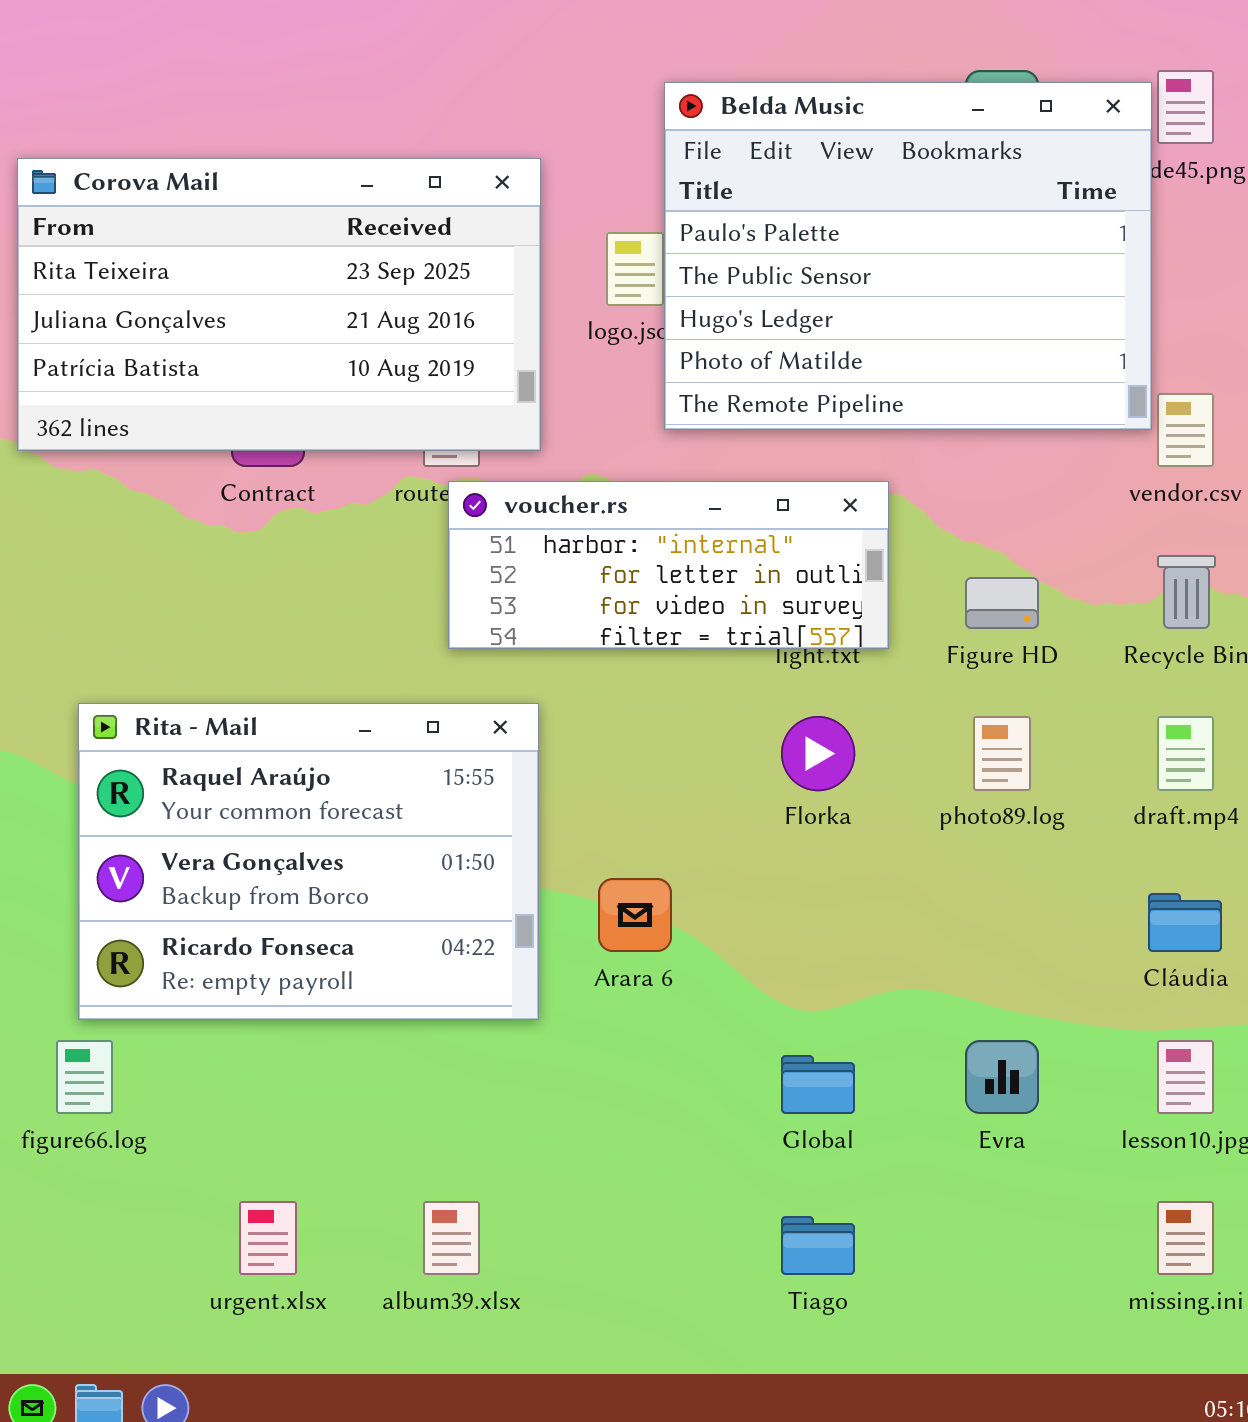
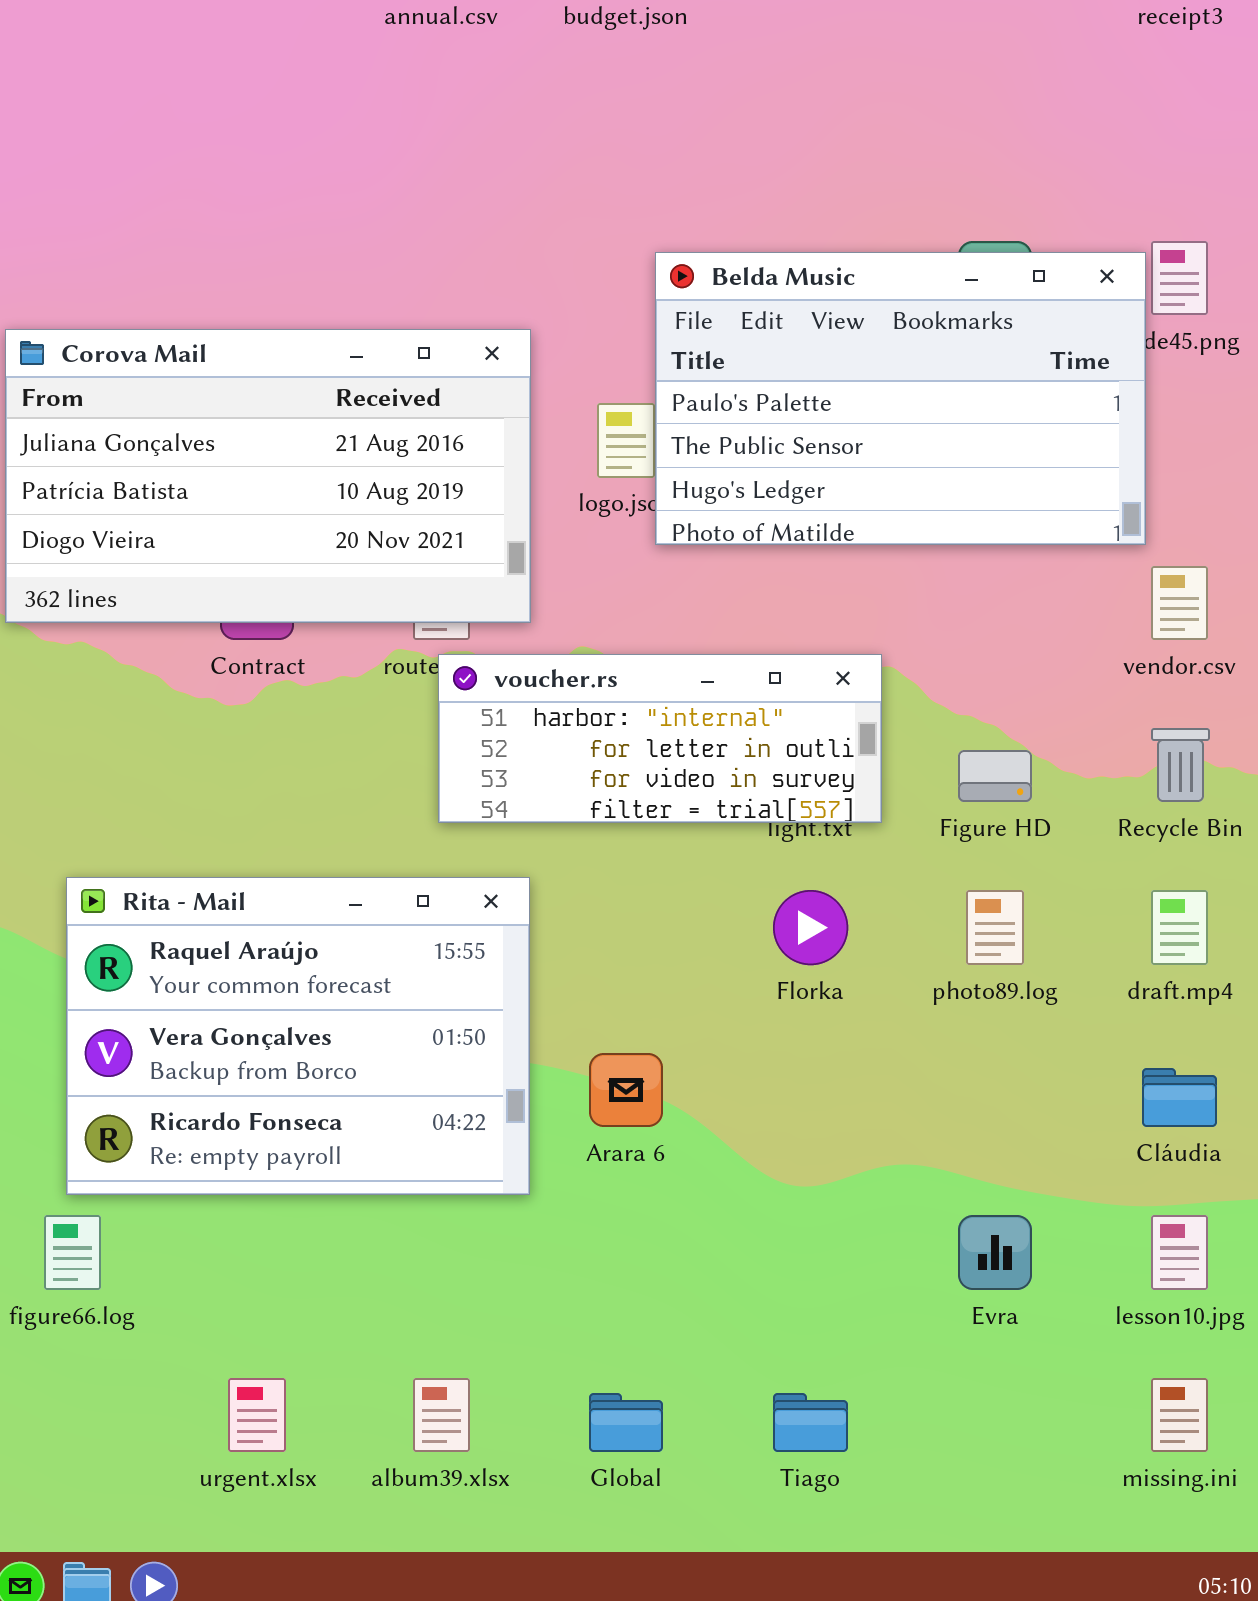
Belda Music: [664,82,1152,430] -> [655,252,1146,545], resized
Corova Mail: [17,158,541,451] -> [5,329,531,623], scrolled down 1 row
Global: [781,1055,855,1114] -> [589,1393,663,1452], moved

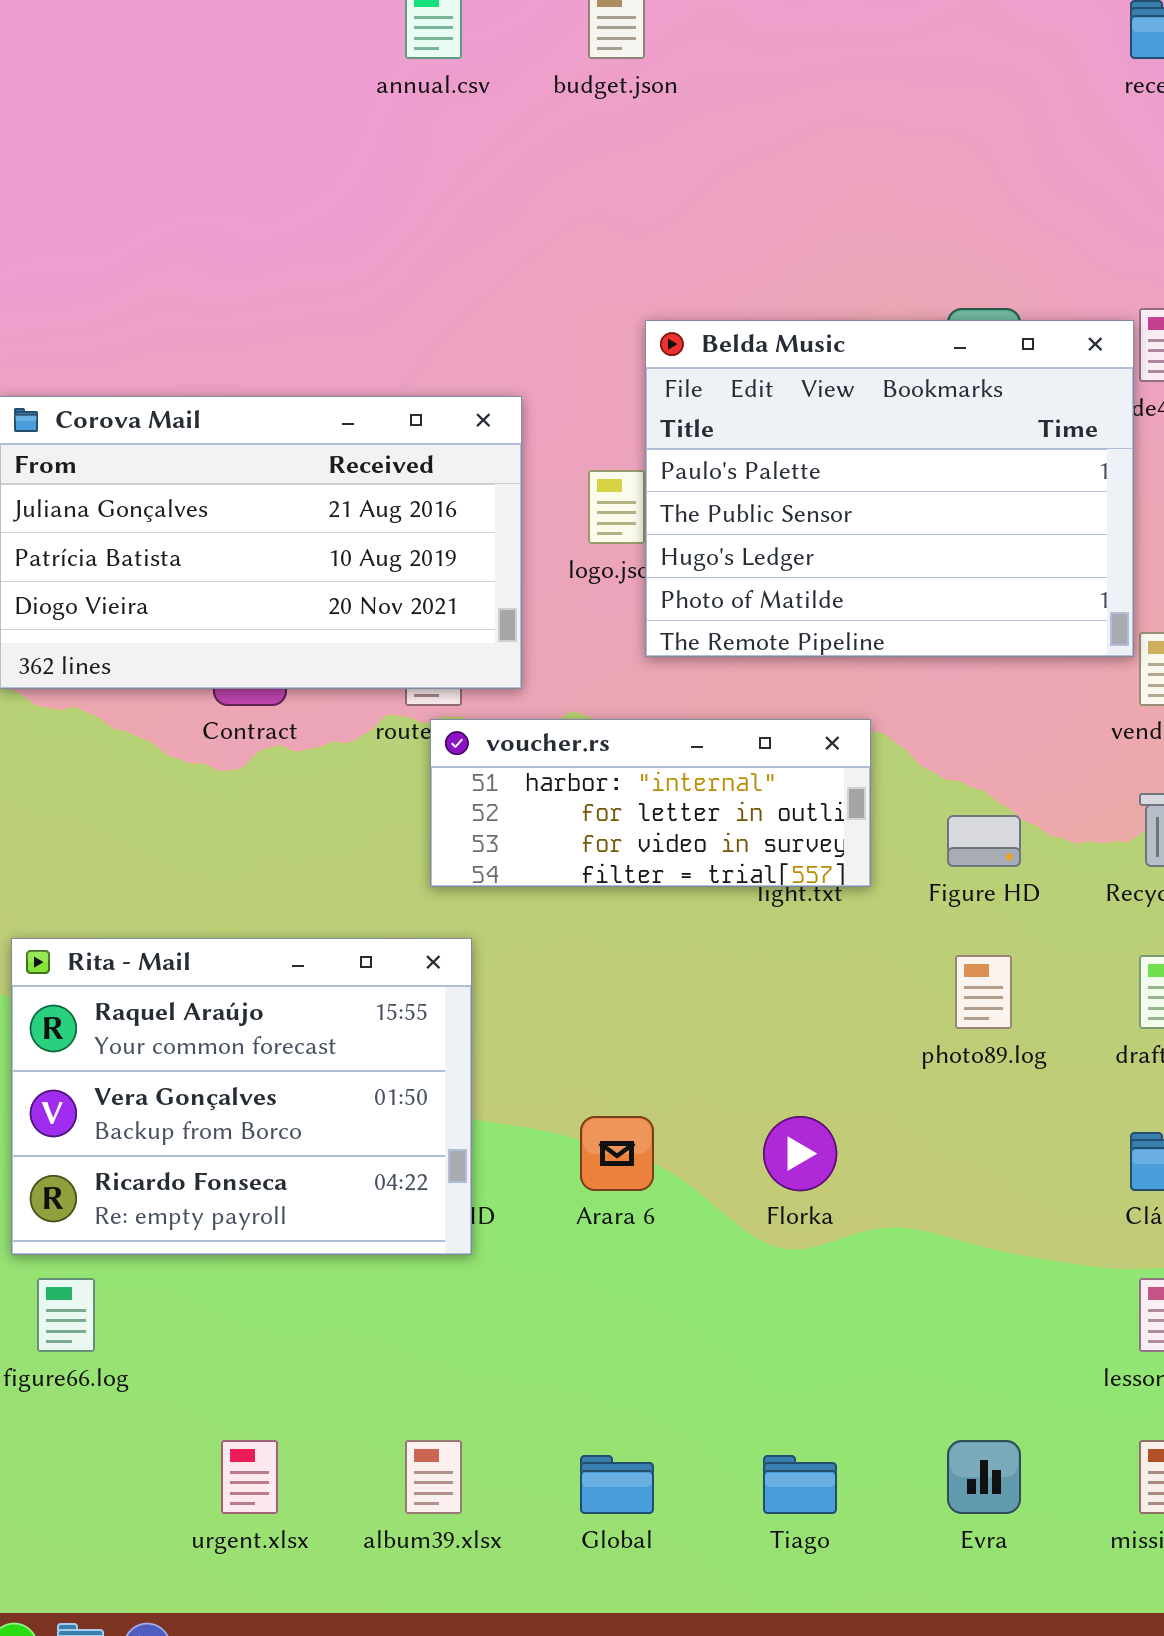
Belda Music: [655,252,1146,545] -> [645,320,1134,657], resized
Rita - Mail: [66,877,530,1195] -> [11,938,472,1255], moved
Florka: [773,890,848,965] -> [763,1116,837,1191], moved
Evra: [958,1215,1032,1290] -> [947,1440,1021,1514], moved

